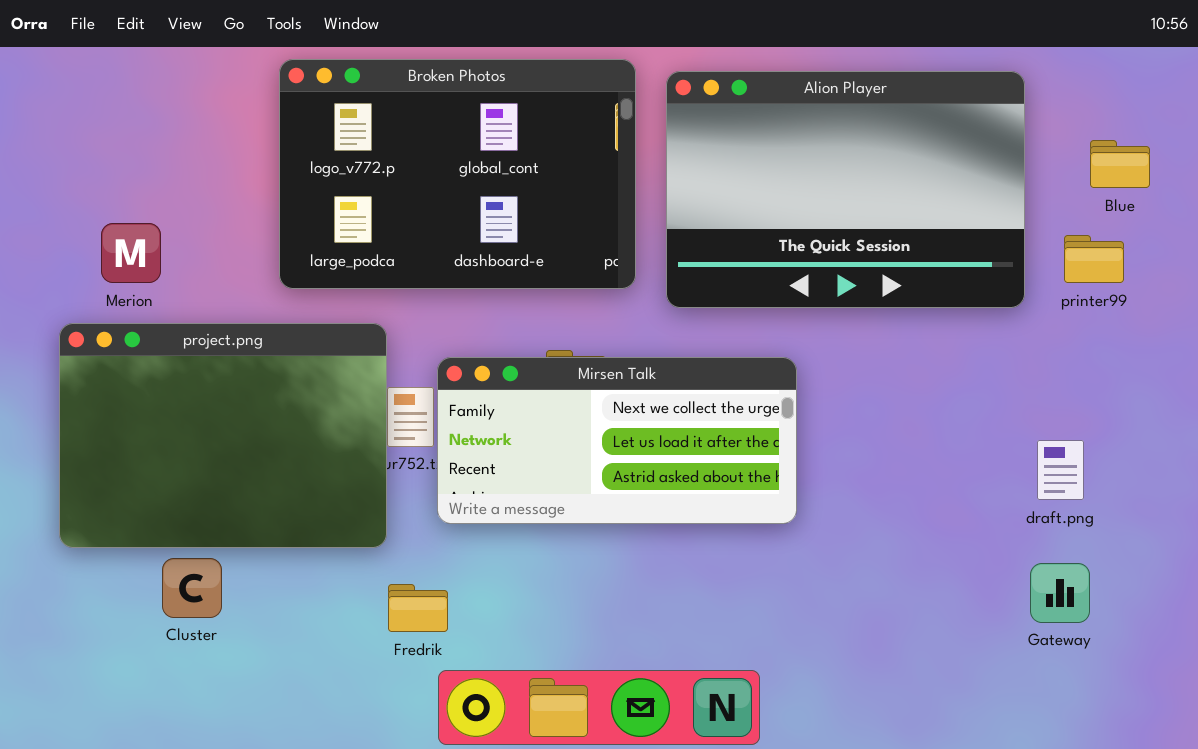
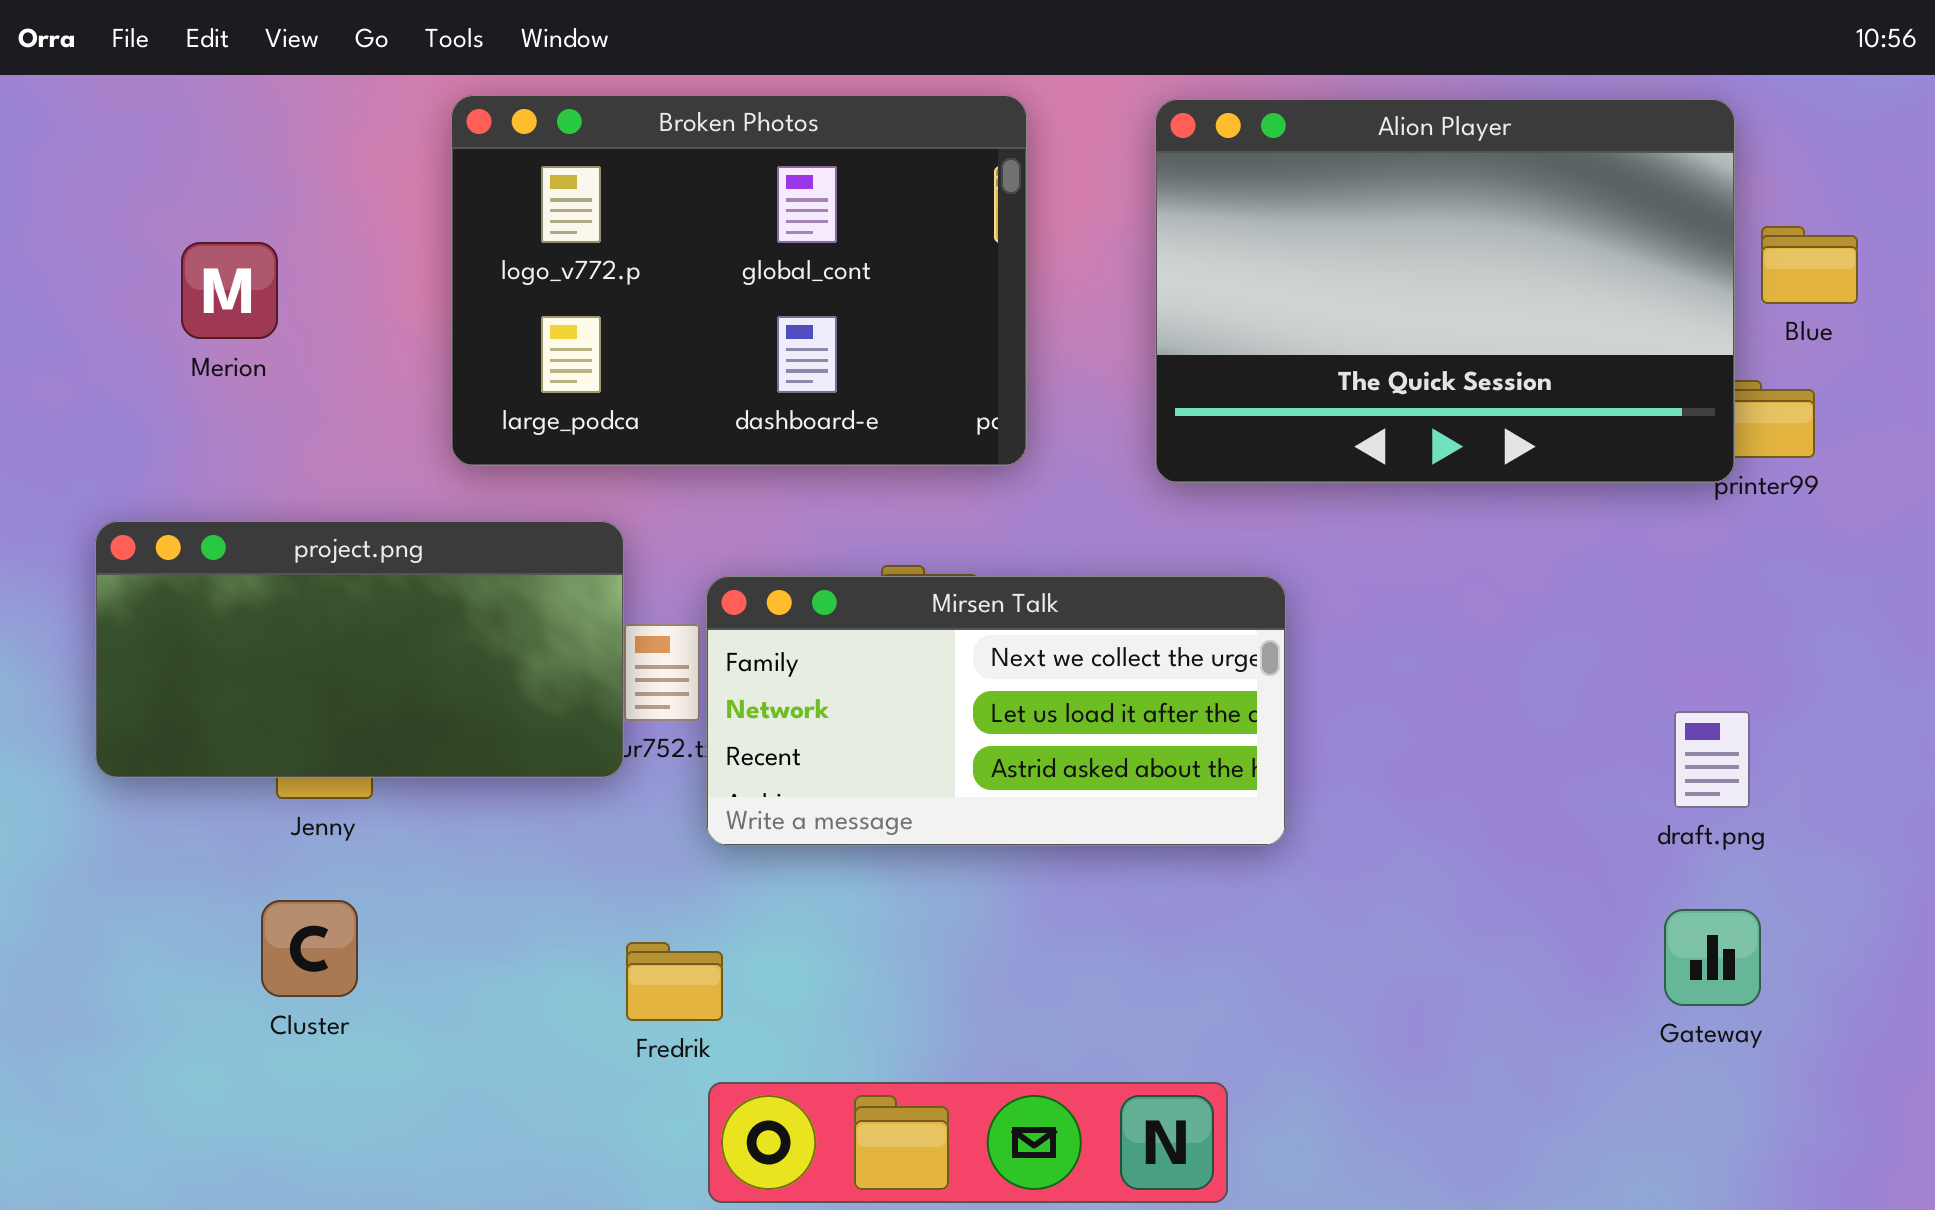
Alion Player: [666,71,1025,308] -> [1155,99,1735,483], moved
Merion: [101,223,161,283] -> [181,242,278,339], moved
project.png: [59,323,387,548] -> [95,521,624,778], resized

